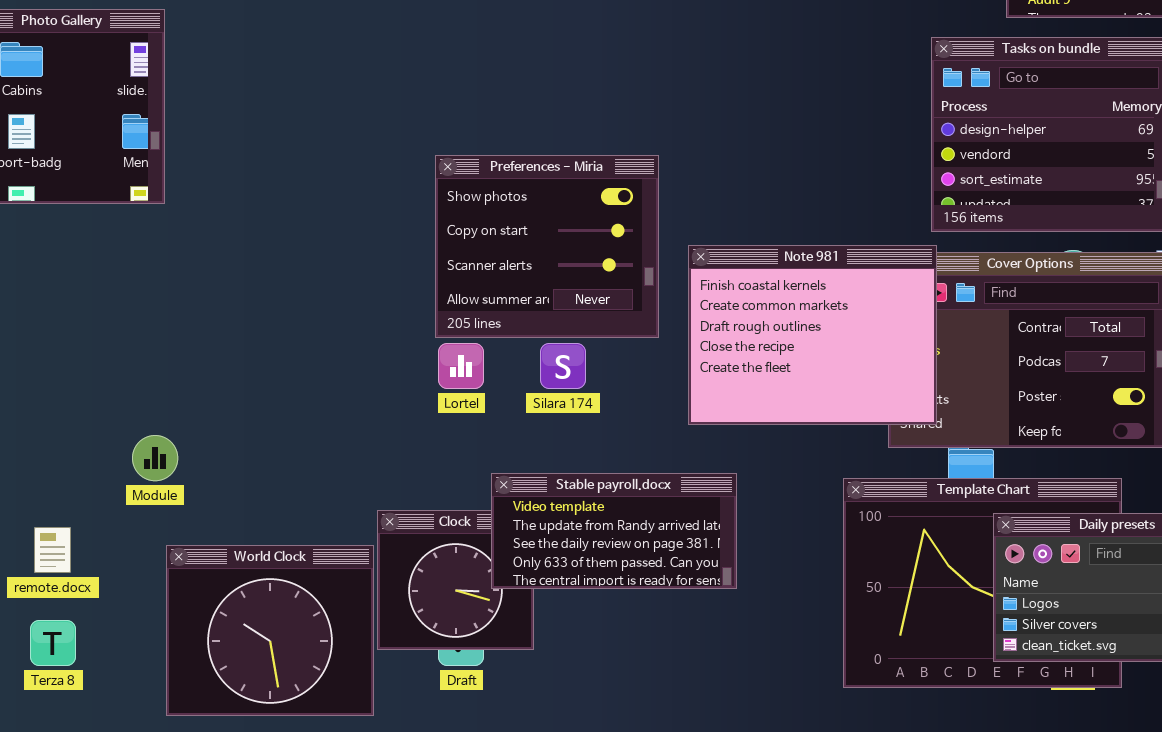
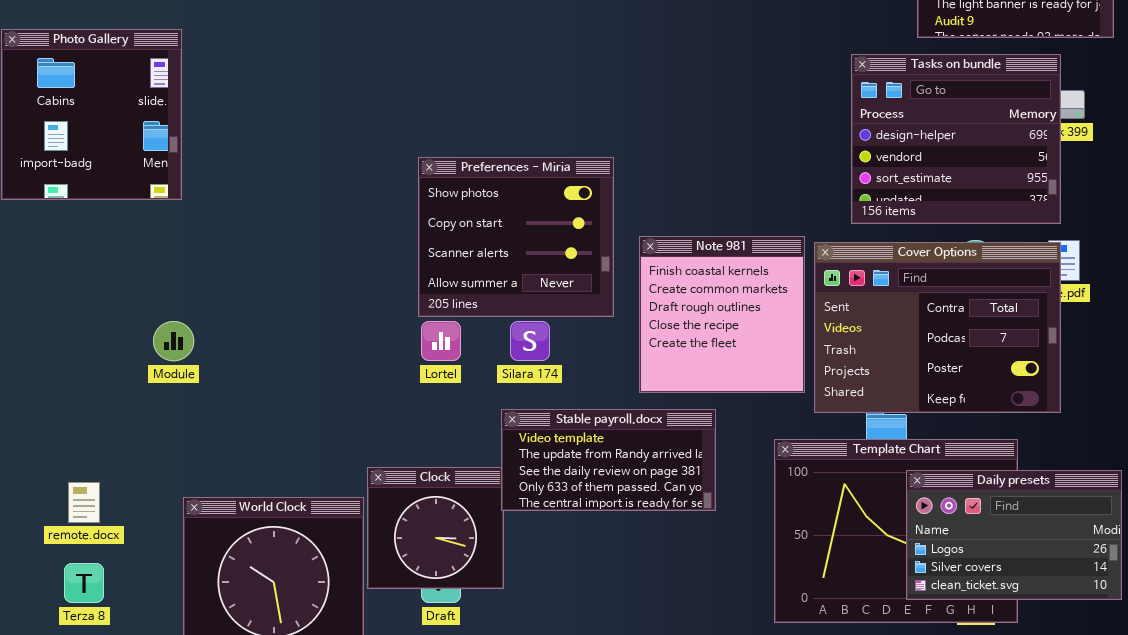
Note 981: [688,245,937,425] -> [639,236,805,393], resized
Module: [132,435,178,481] -> [153,321,194,361], moved
Stable payroll.docx: [491,473,737,589] -> [501,409,716,511], moved

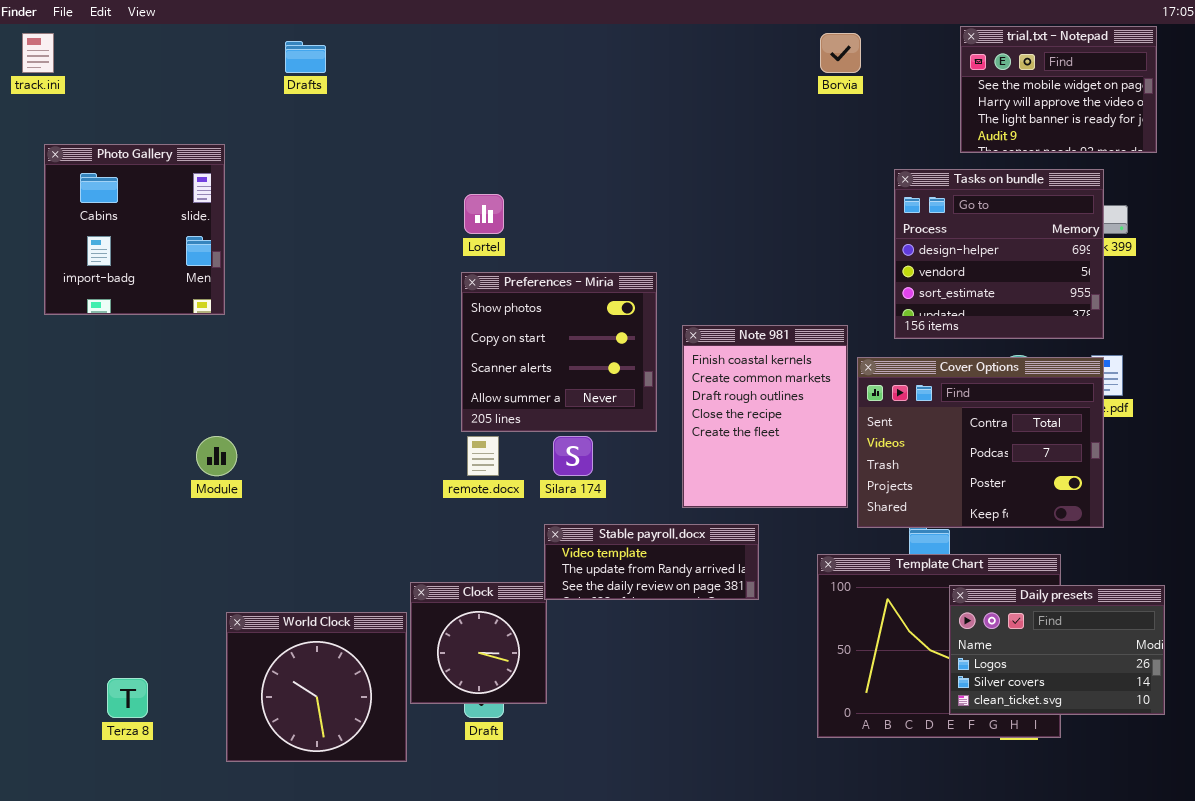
Note 981: [639,236,805,393] -> [682,325,848,508], resized
Lortel: [421,321,461,361] -> [464,194,504,234], moved
Stable payroll.docx: [501,409,716,511] -> [544,524,759,600], resized
remote.docx: [68,482,100,523] -> [467,436,499,476], moved

